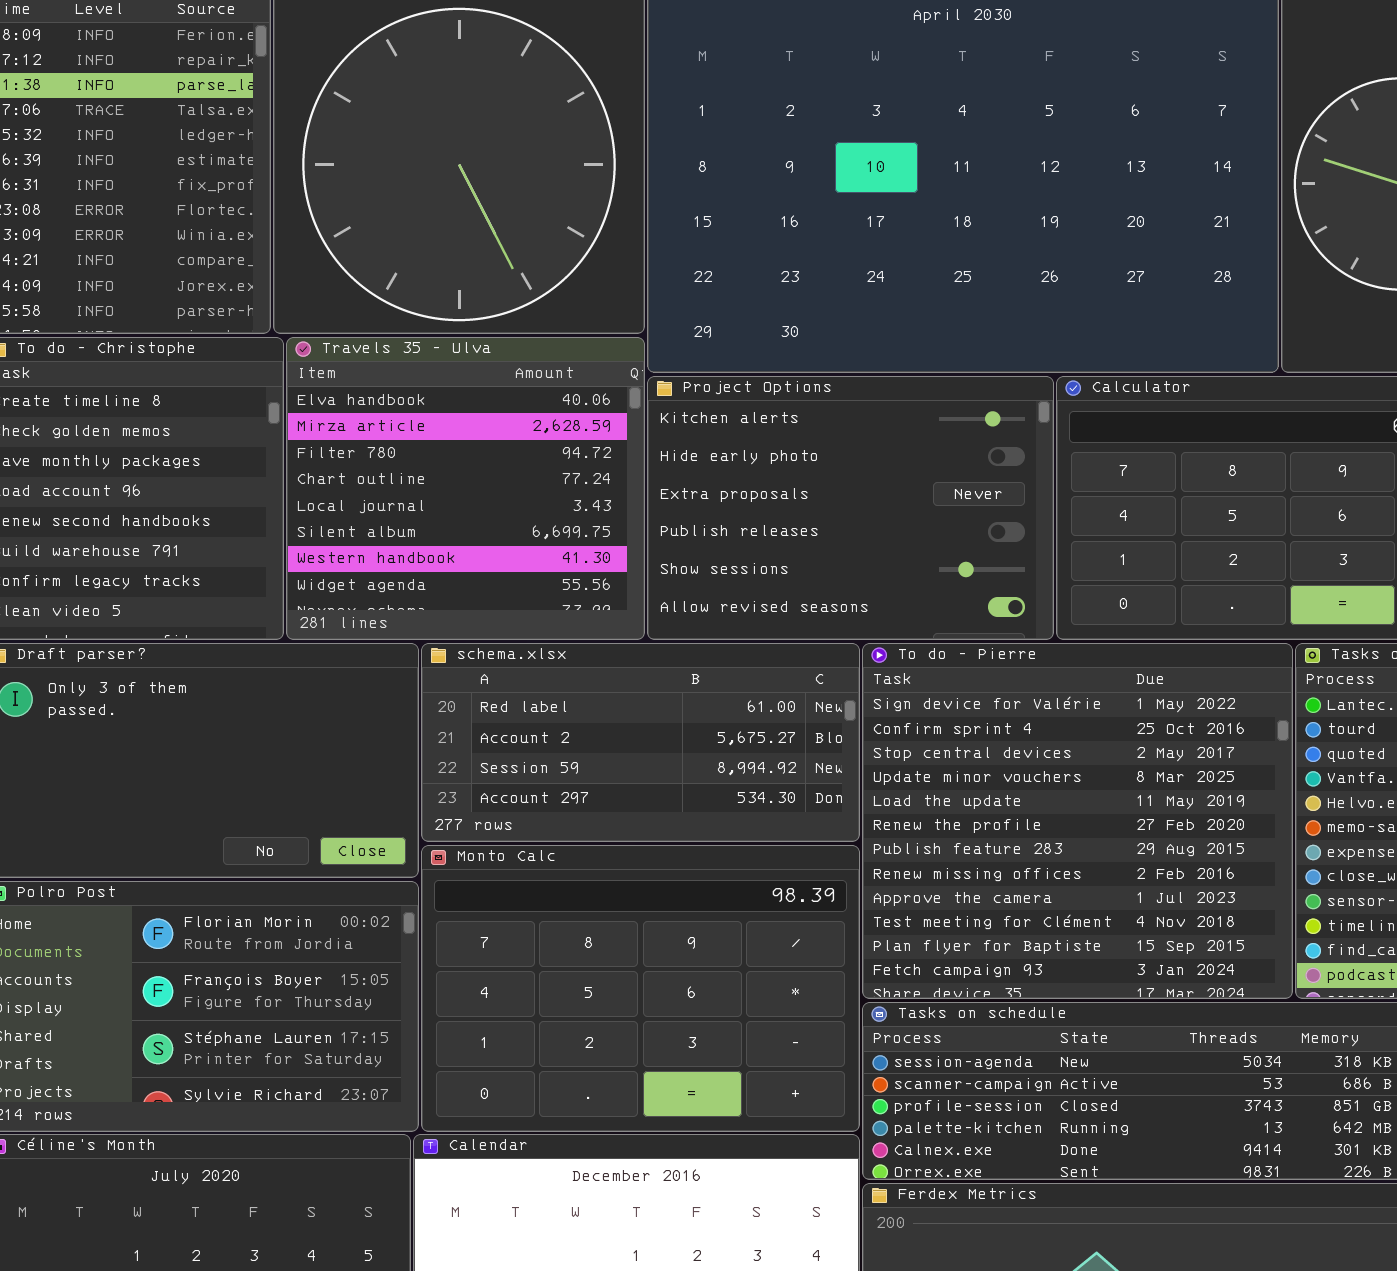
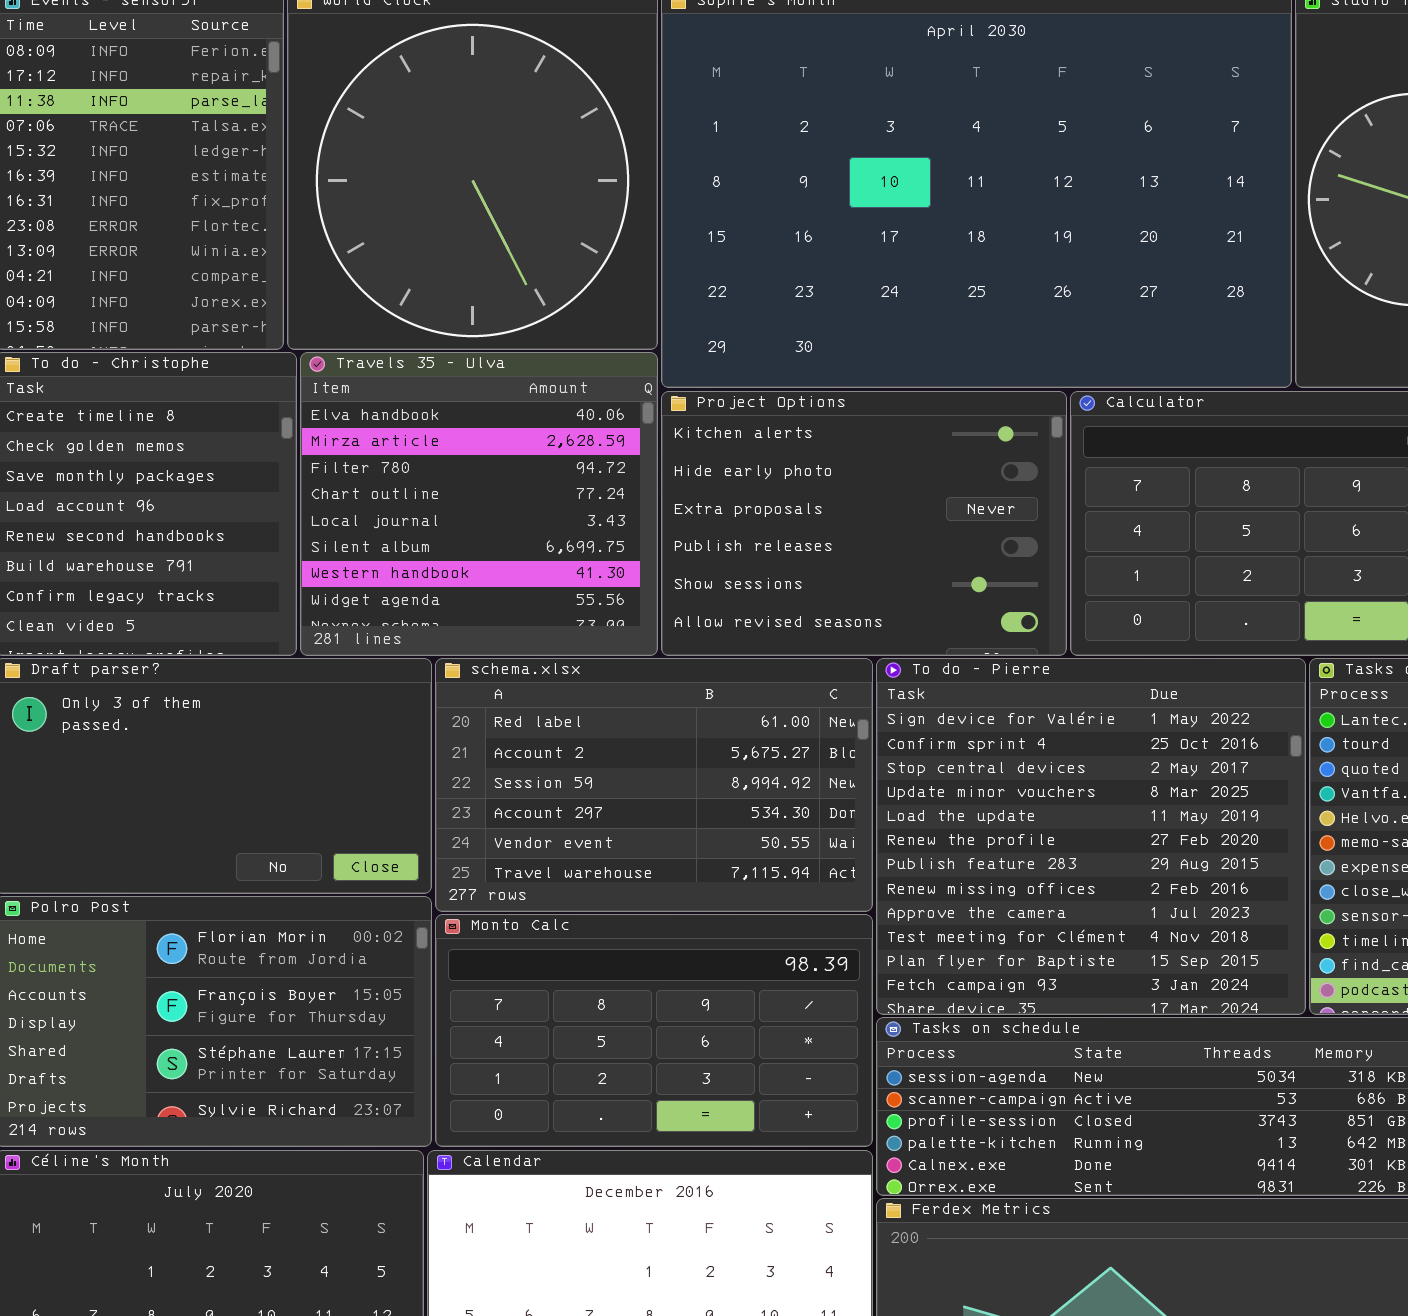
schema.xlsx: [421,643,860,842] -> [435,658,873,912], resized
Monto Calc: [421,845,860,1132] -> [435,914,873,1147], resized

